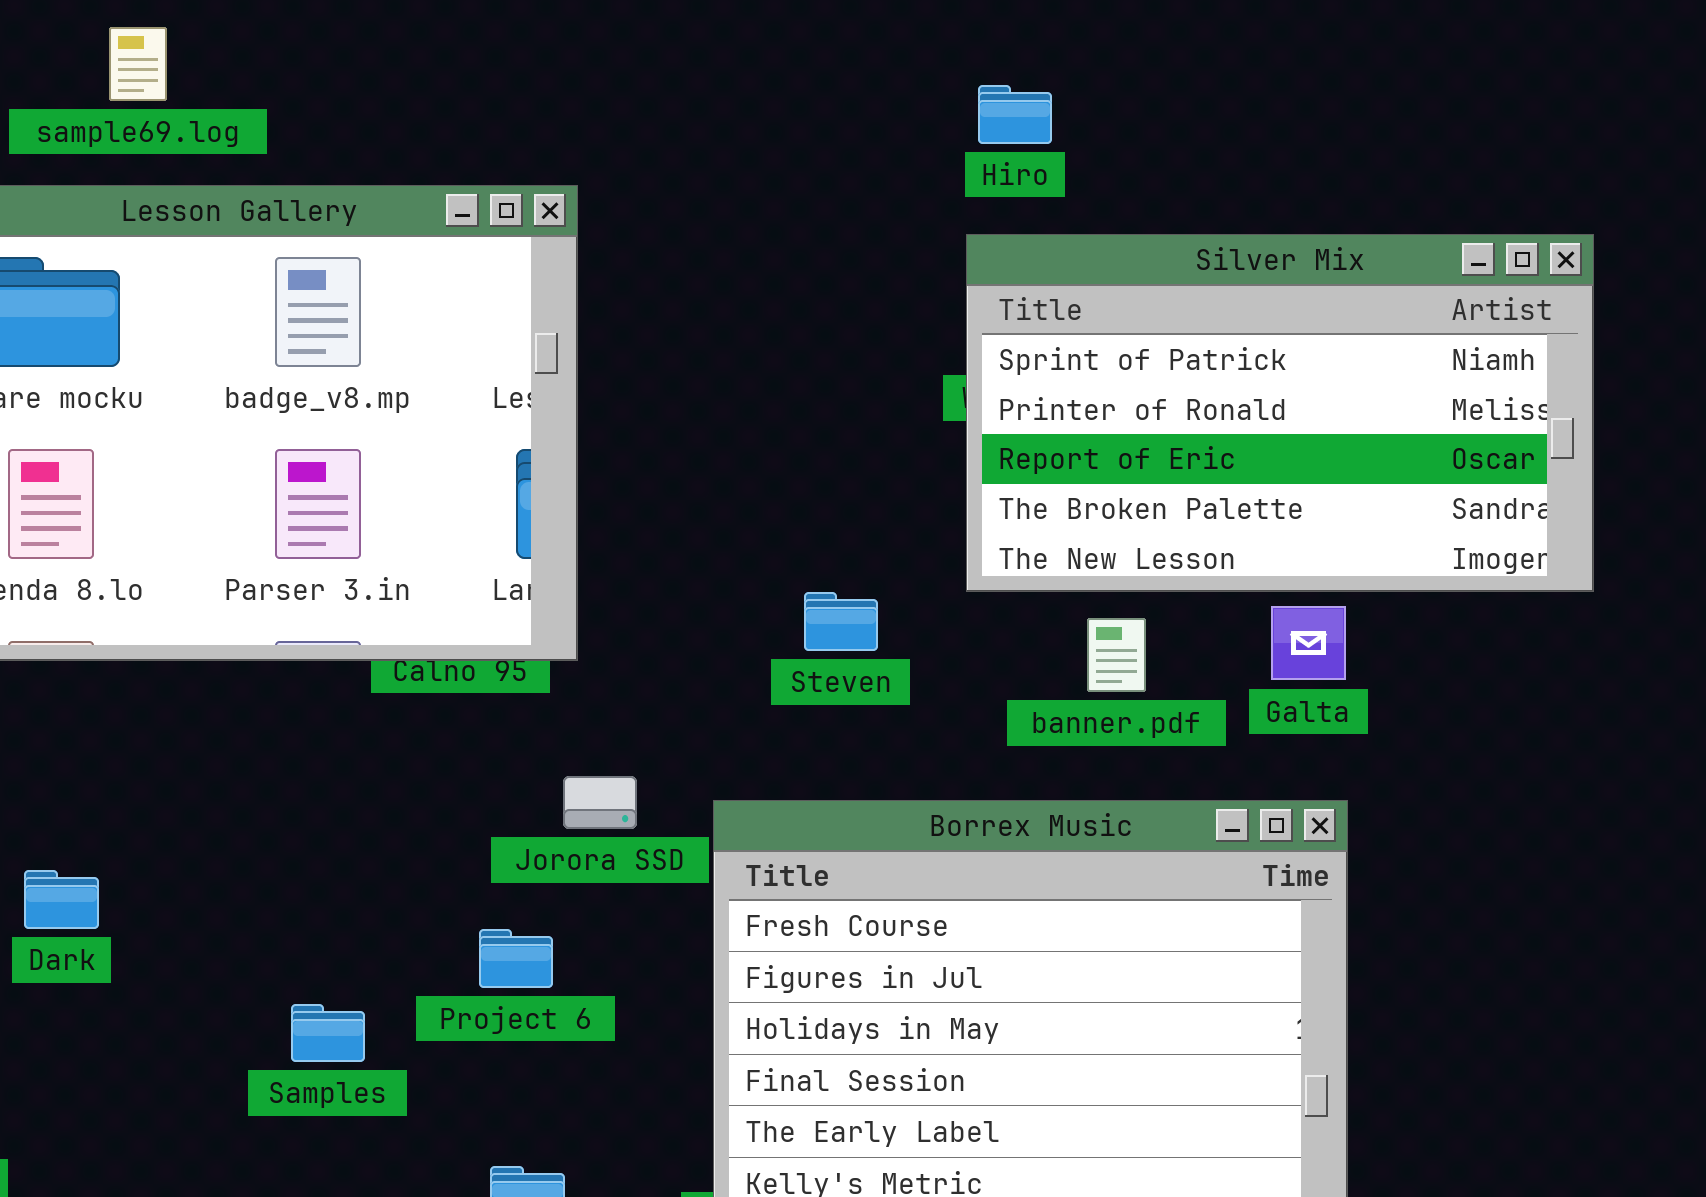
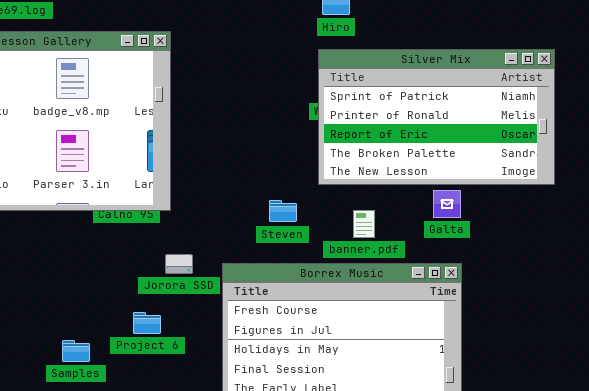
Steven: [804,592,878,651] -> [269,200,297,222], moved
banner.pdf: [1087,618,1146,692] -> [353,210,375,238], moved

